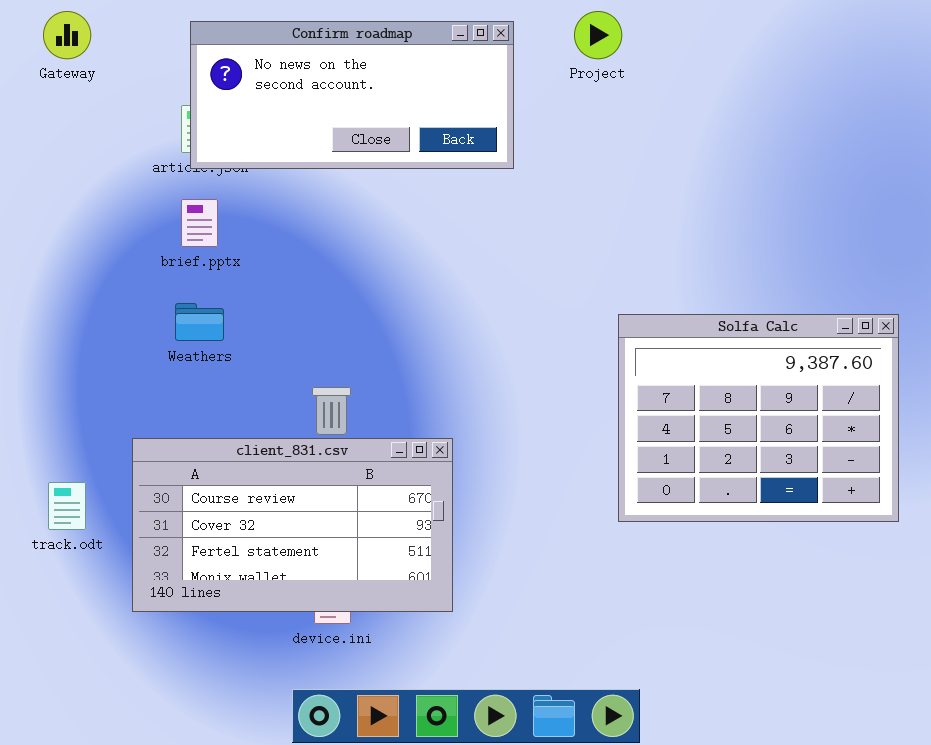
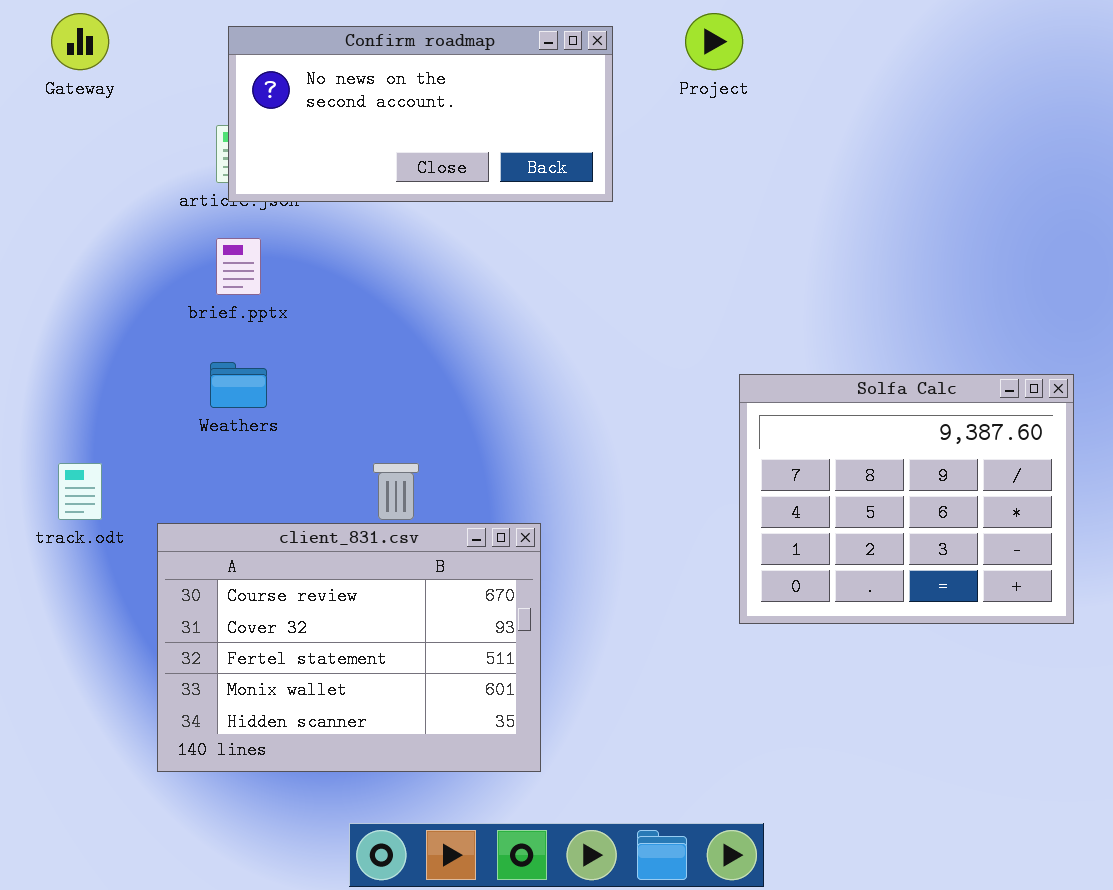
client_831.csv: [132,438,453,612] -> [157,523,541,772], resized
track.odt: [48,482,86,530] -> [58,463,102,520], moved

